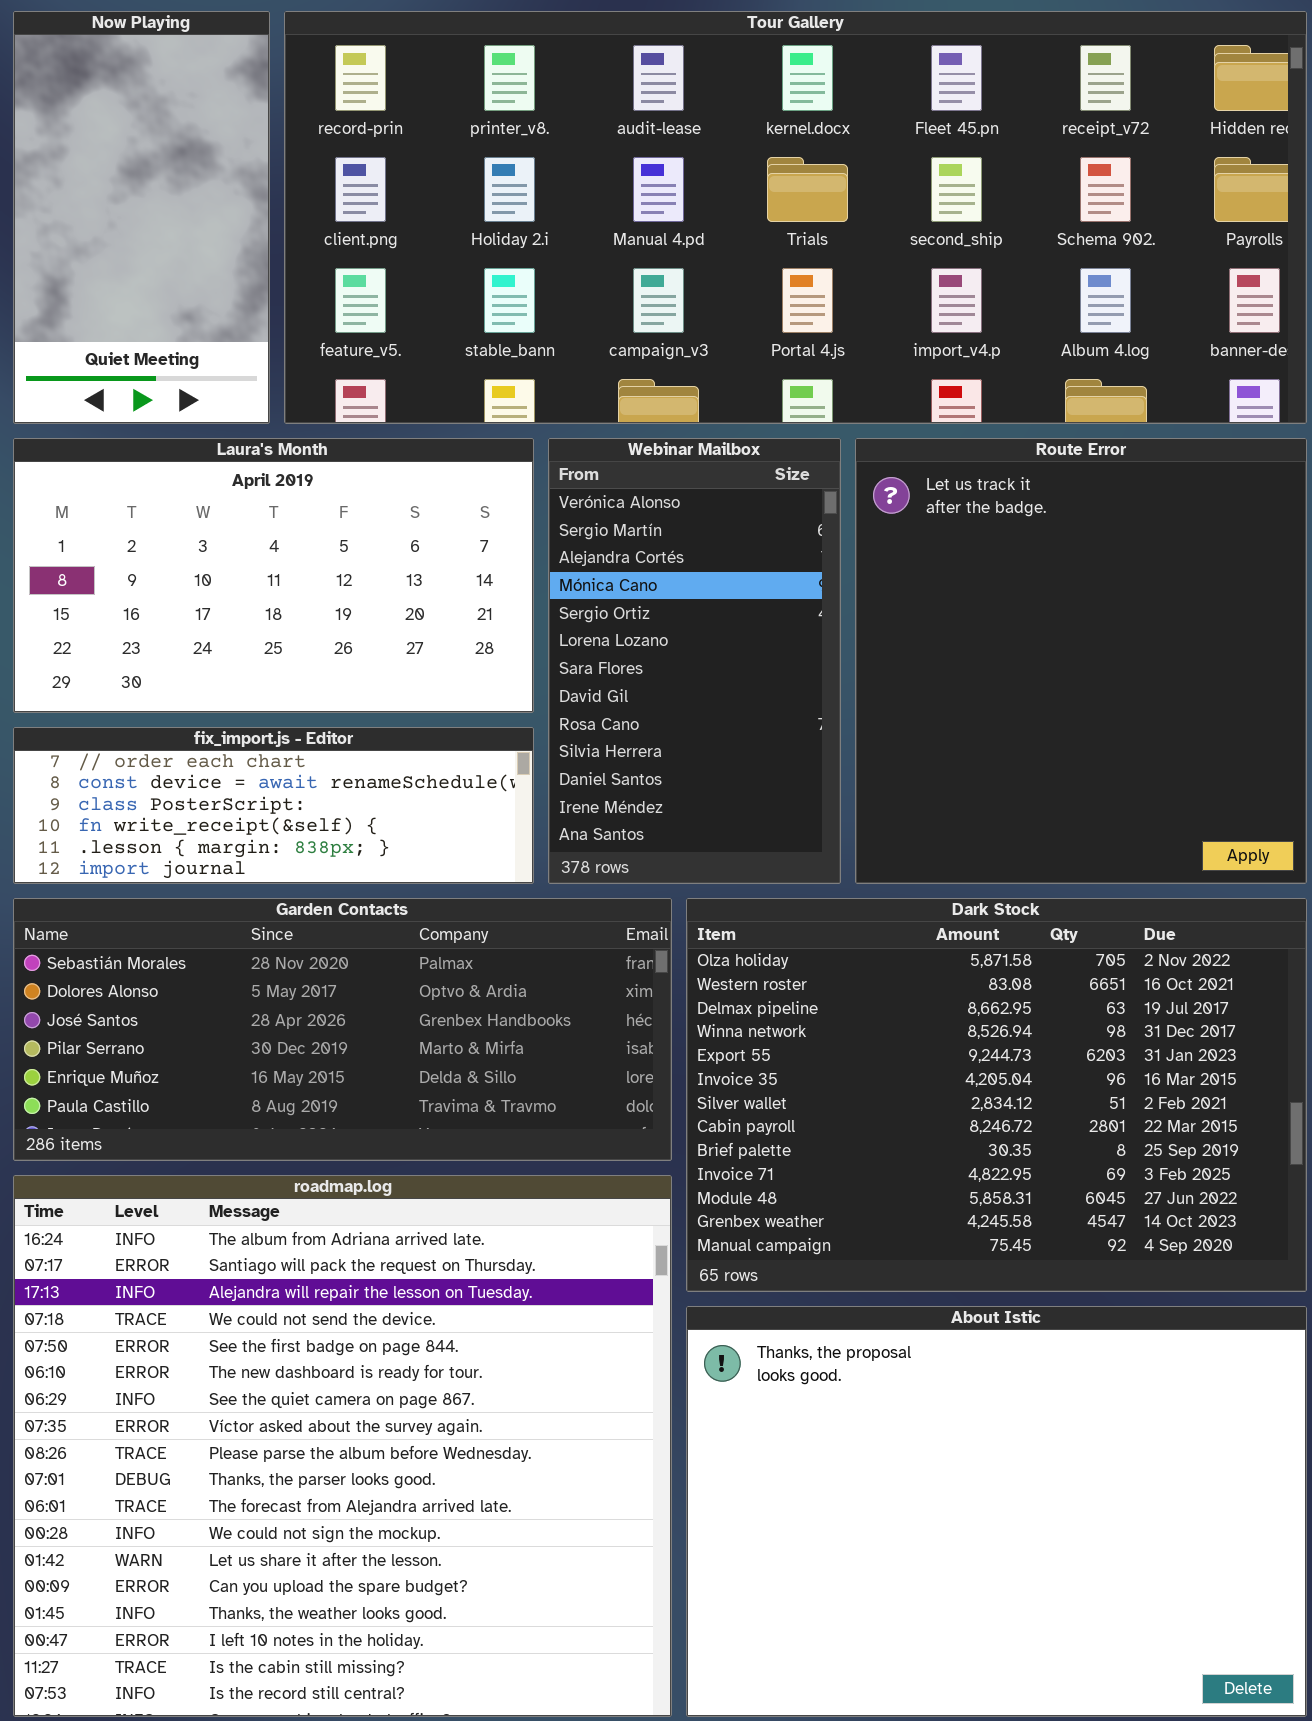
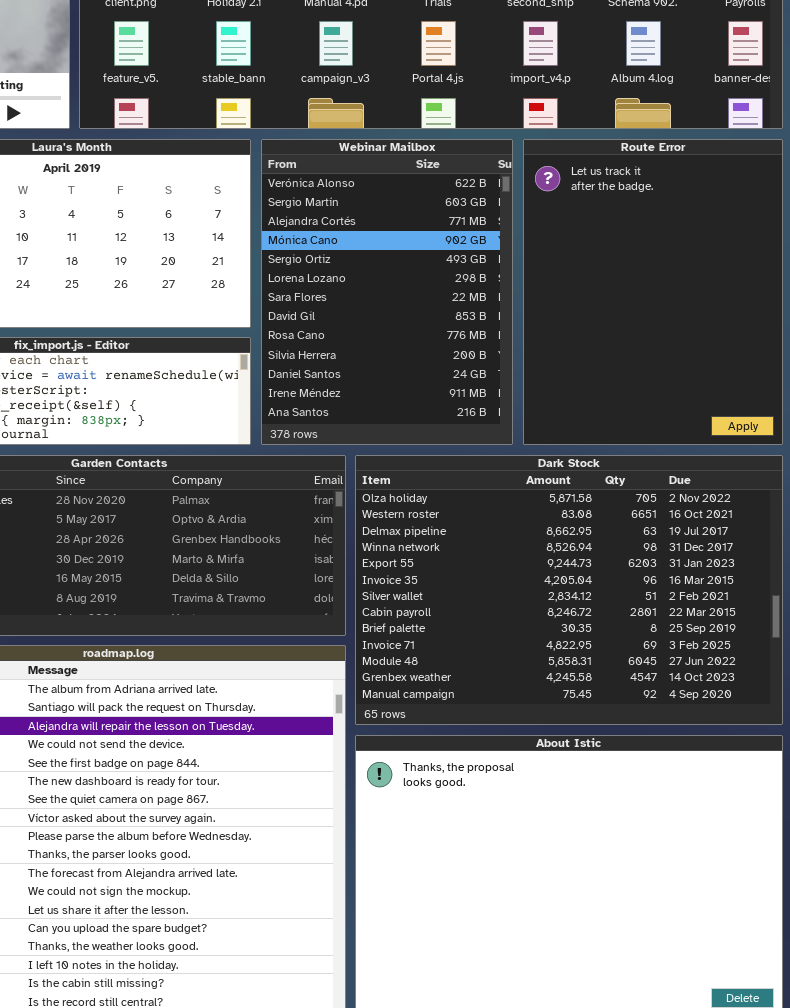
Webinar Mailbox: [548,438,841,884] -> [261,139,513,445], resized
Route Error: [855,438,1307,884] -> [523,139,783,445], resized

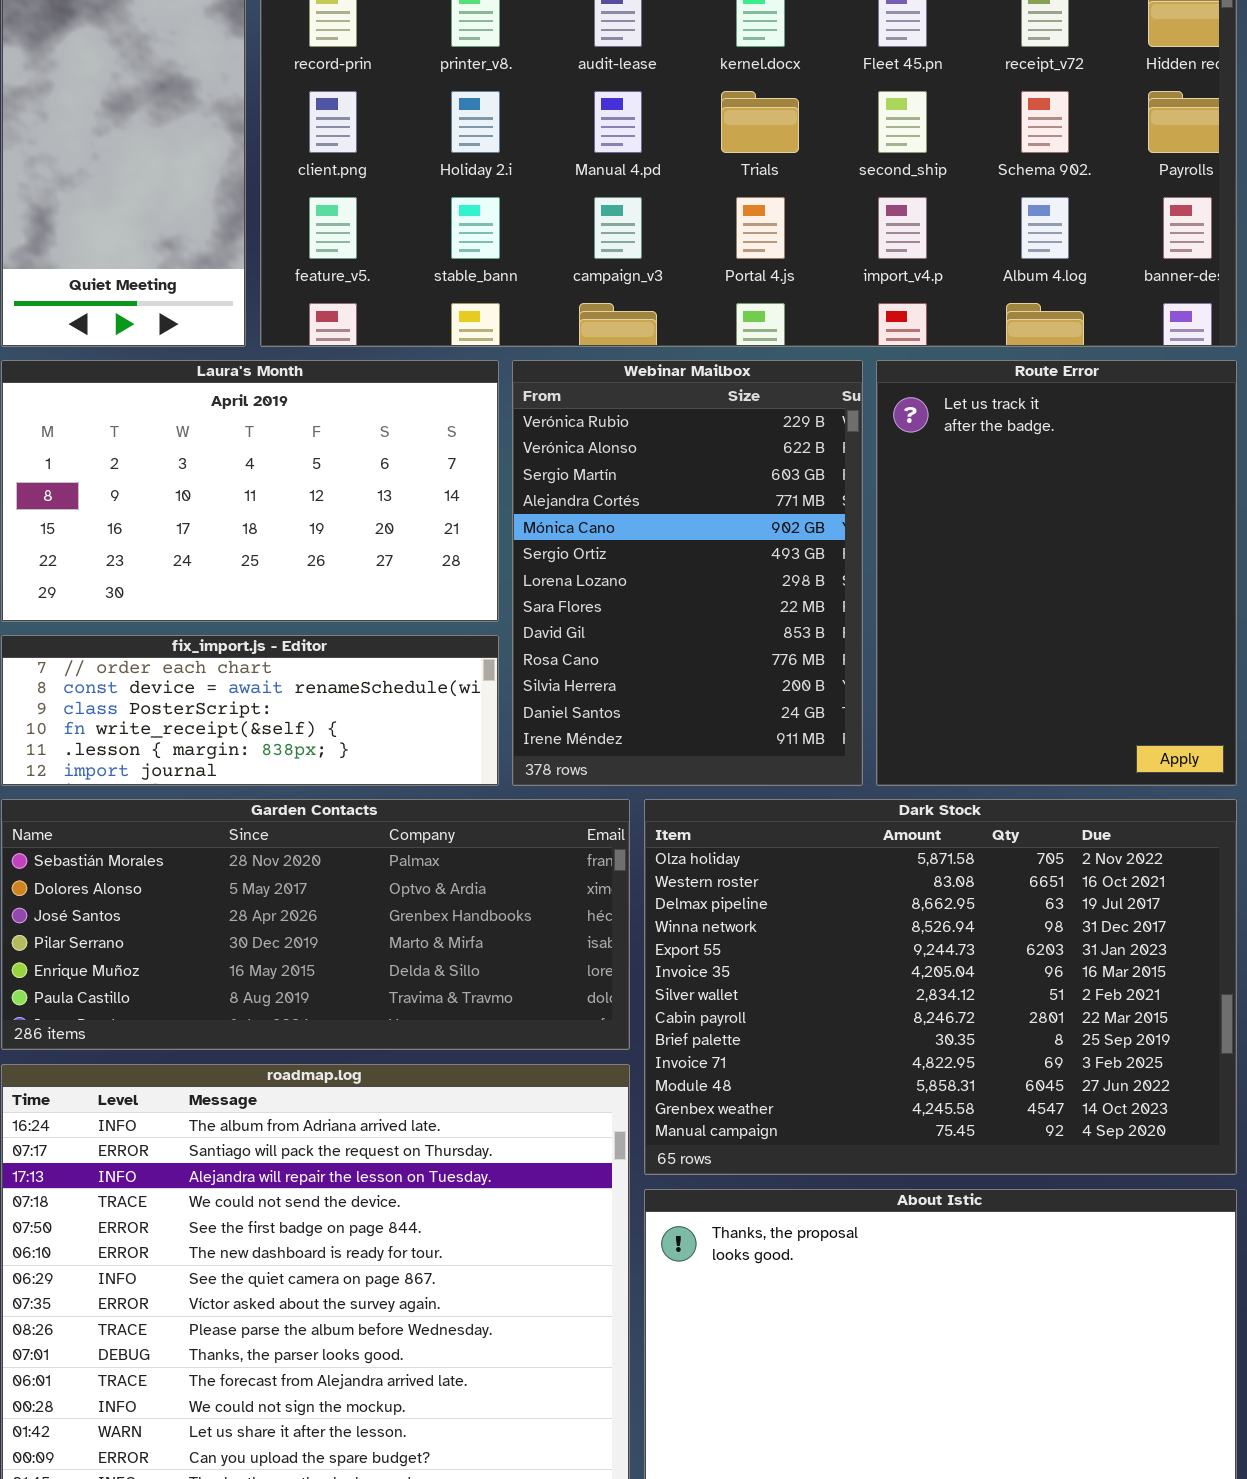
Webinar Mailbox: [261,139,513,445] -> [512,360,863,786], scrolled up 1 row

